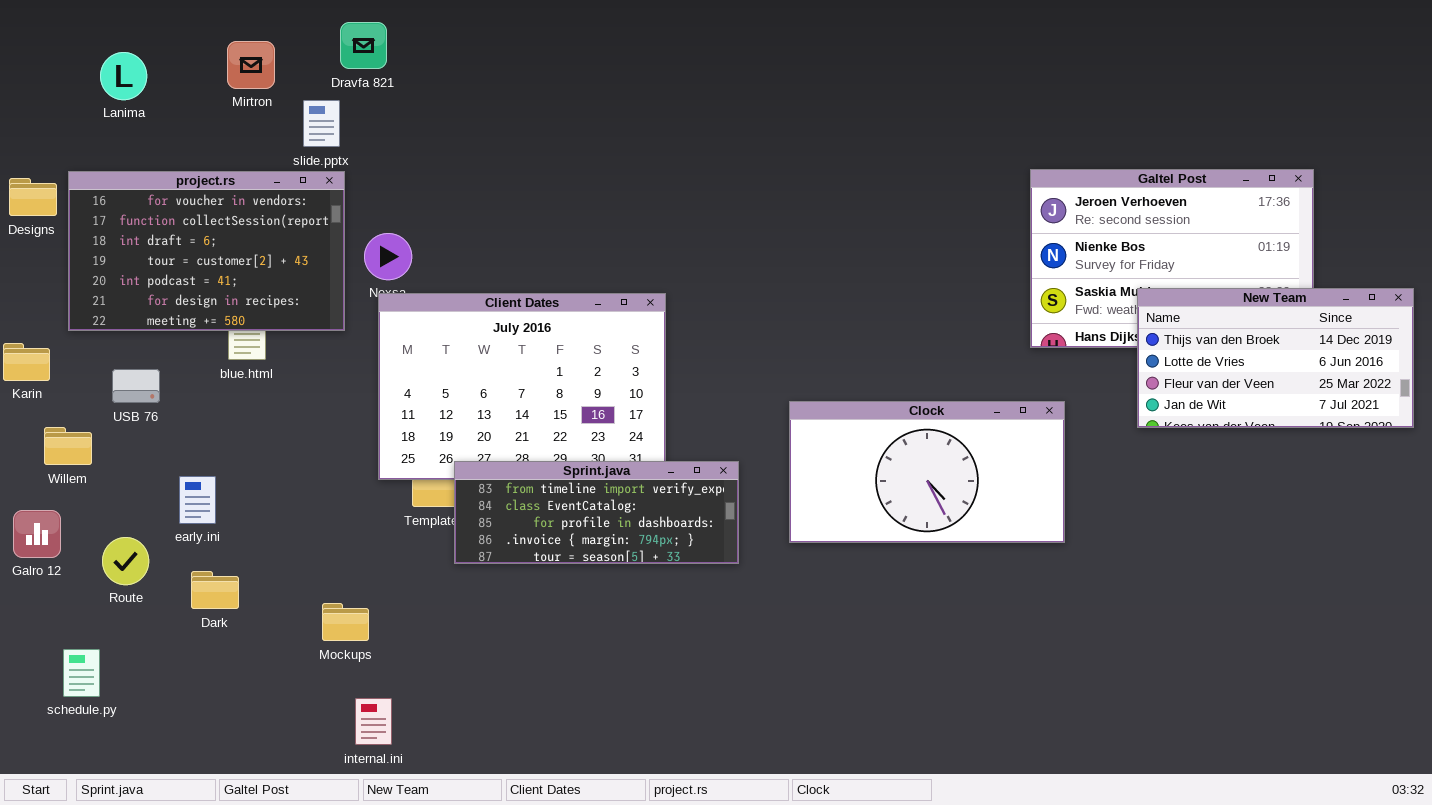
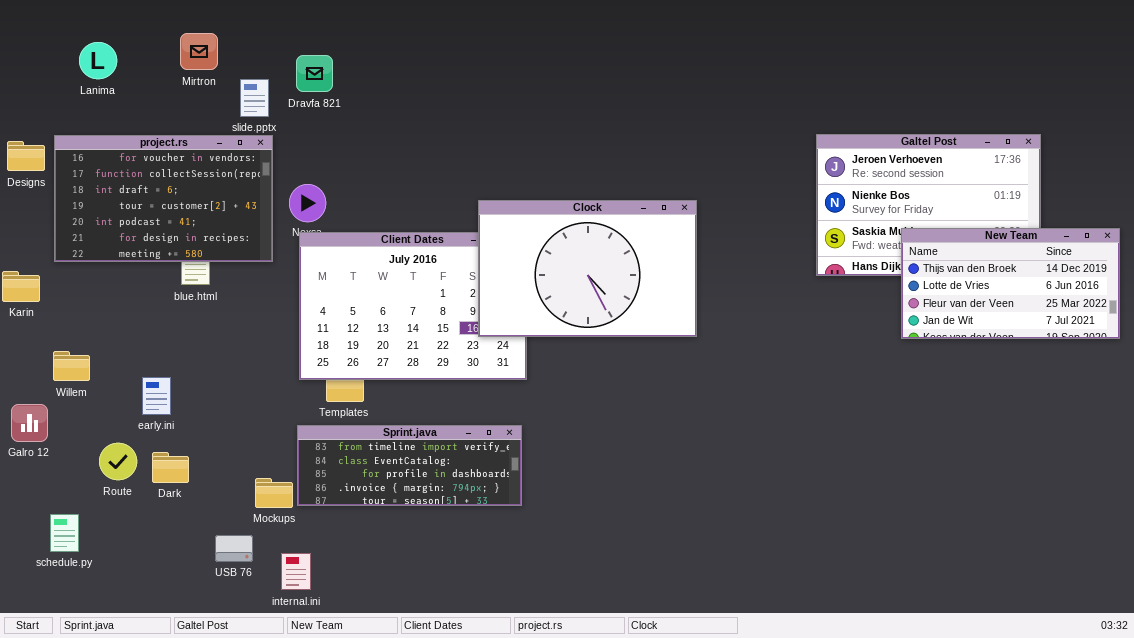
Dravfa 821: [340,22,387,69] -> [296,55,333,92], moved
USB 76: [112,369,160,403] -> [215,535,253,562], moved
Clock: [789,401,1065,543] -> [478,200,697,337], moved, resized
Willem: [44,427,92,465] -> [53,351,90,381], moved
Sprint.java: [454,461,739,564] -> [297,425,522,506], moved
Route: [102,537,149,585] -> [99,443,137,480], moved

